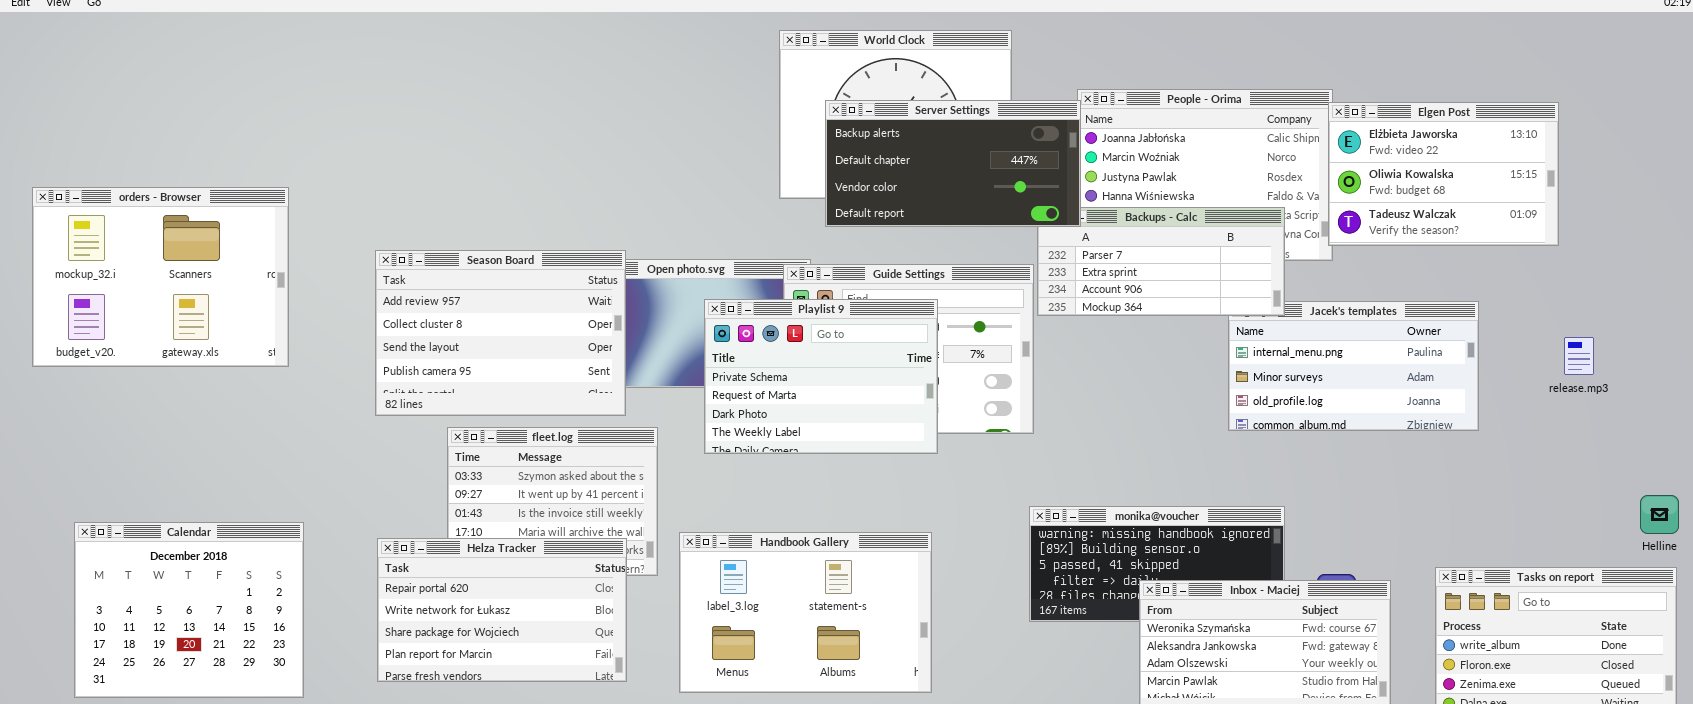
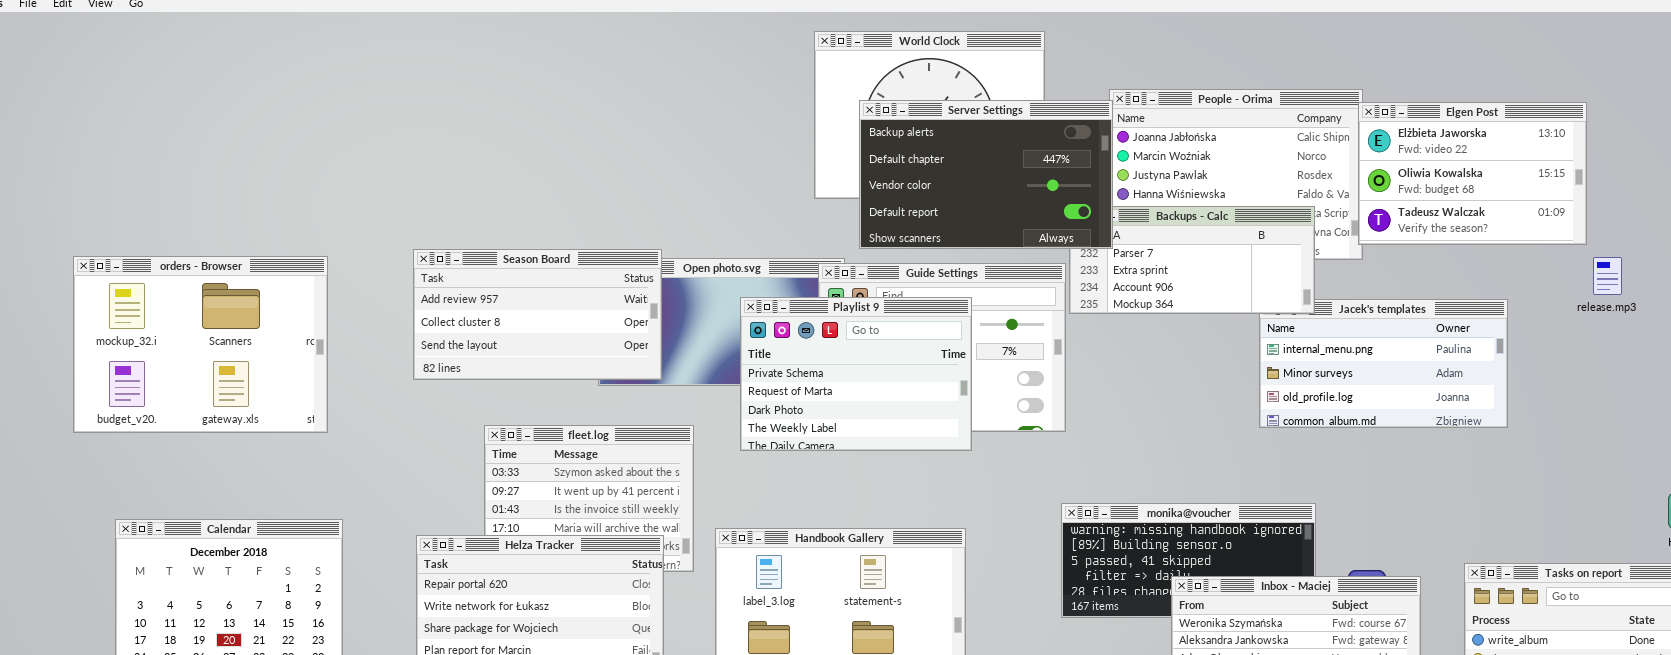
Server Settings: [825,100,1081,227] -> [859,100,1113,249], resized
orders - Browser: [32,187,289,367] -> [73,256,328,433], moved
Season Board: [375,250,626,416] -> [413,249,662,380], resized
release.mp3: [1564,337,1594,375] -> [1593,257,1622,295], moved

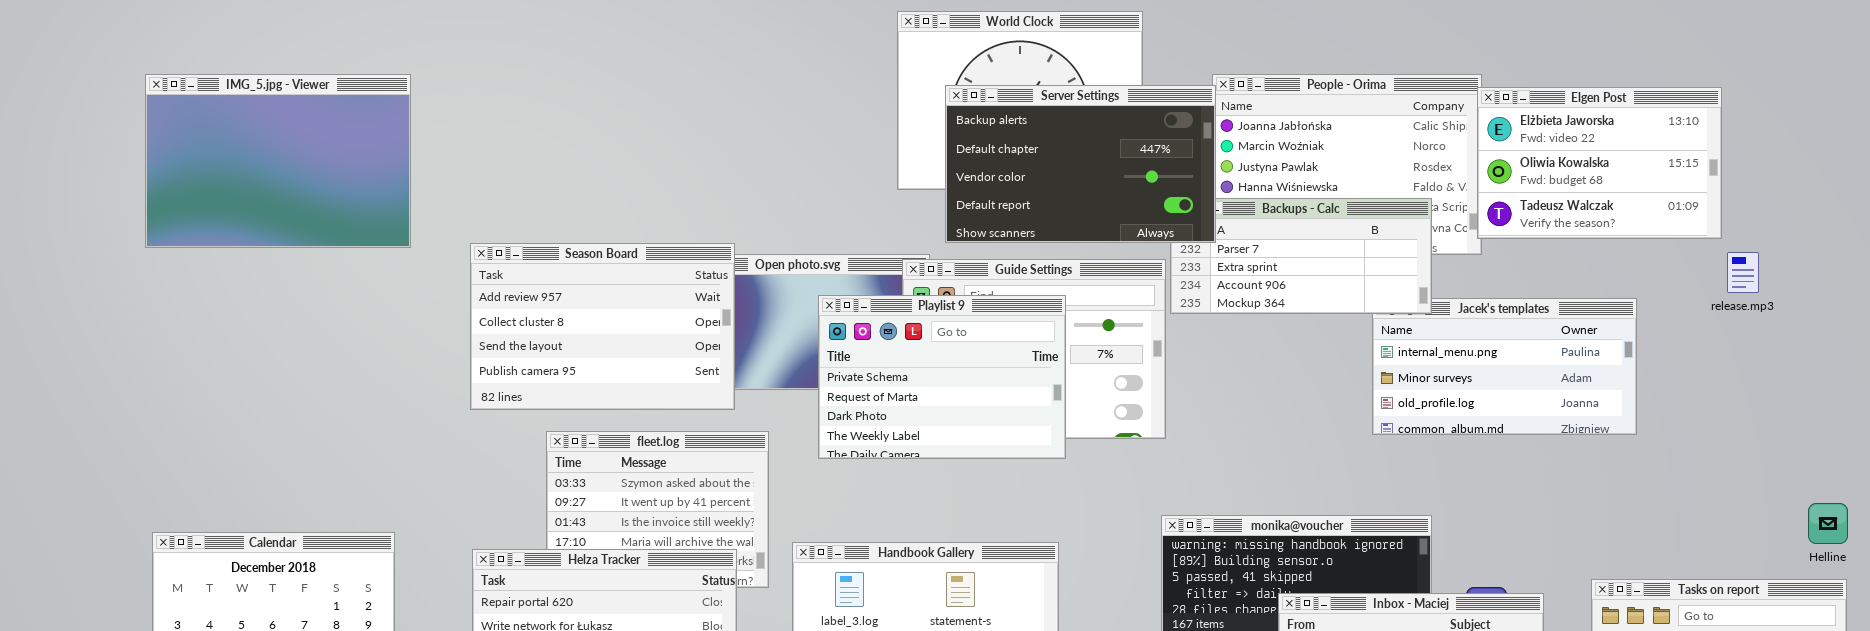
IMG_5.jpg - Viewer: none -> [145,74,411,248], opened
Season Board: [413,249,662,380] -> [470,243,735,410], resized
orders - Browser: [73,256,328,433] -> none, closed

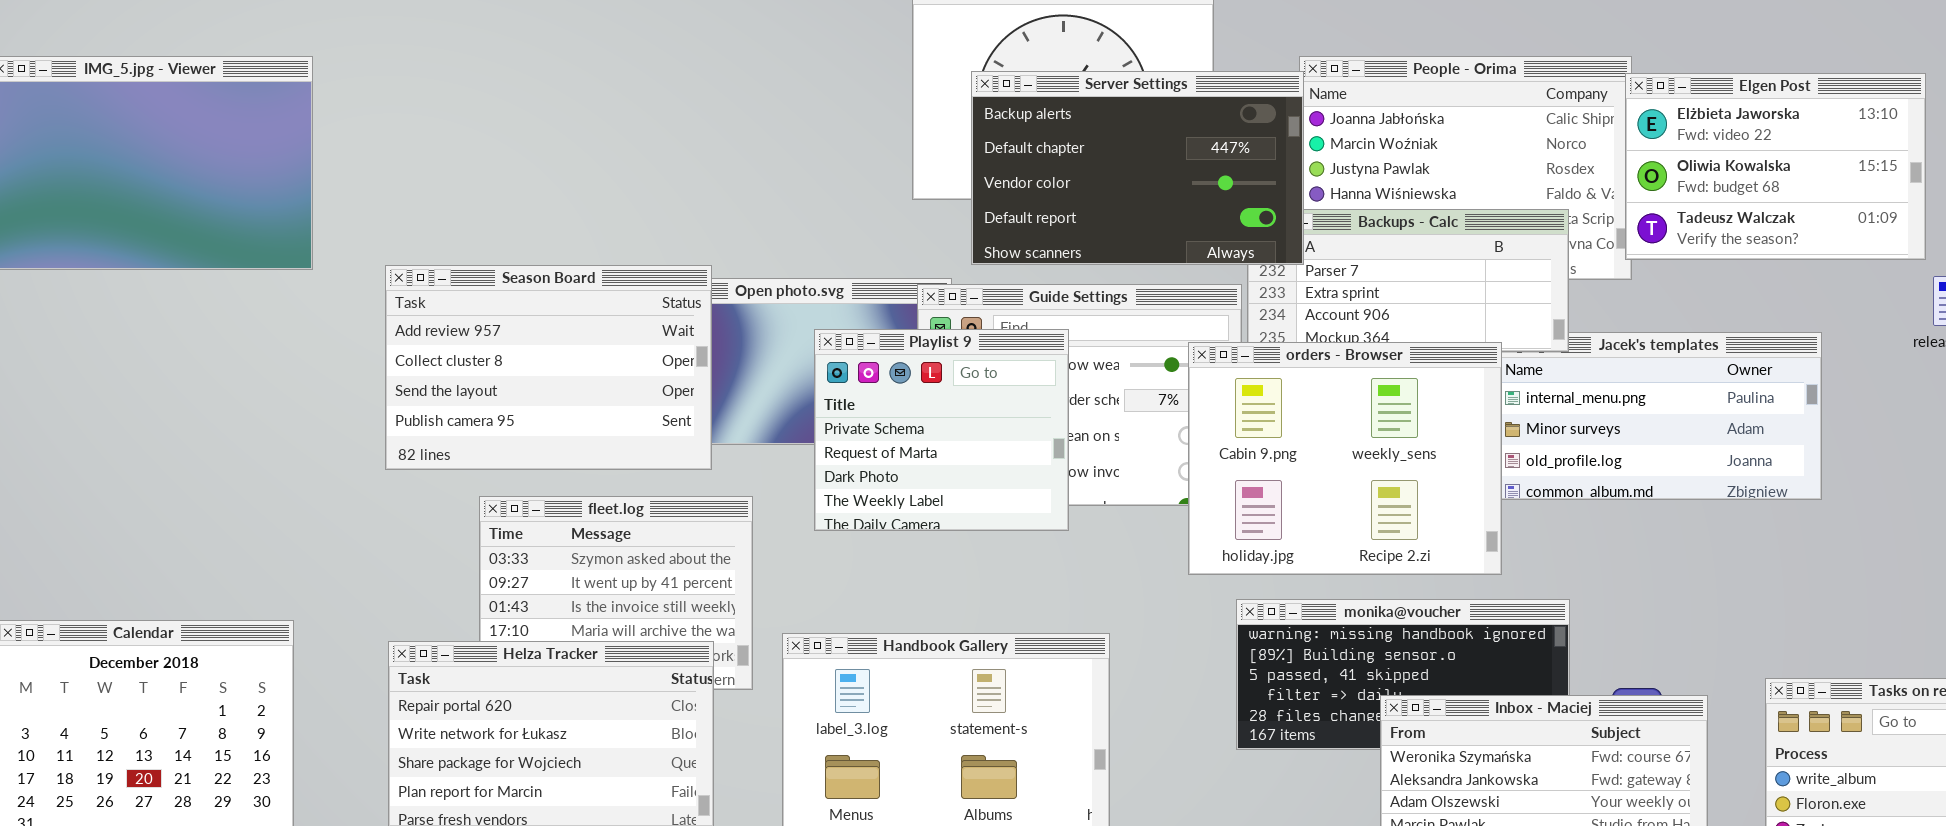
Playlist 9: [818,295,1066,459] -> [814,329,1069,531], resized
orders - Browser: none -> [1188,342,1502,575], opened

